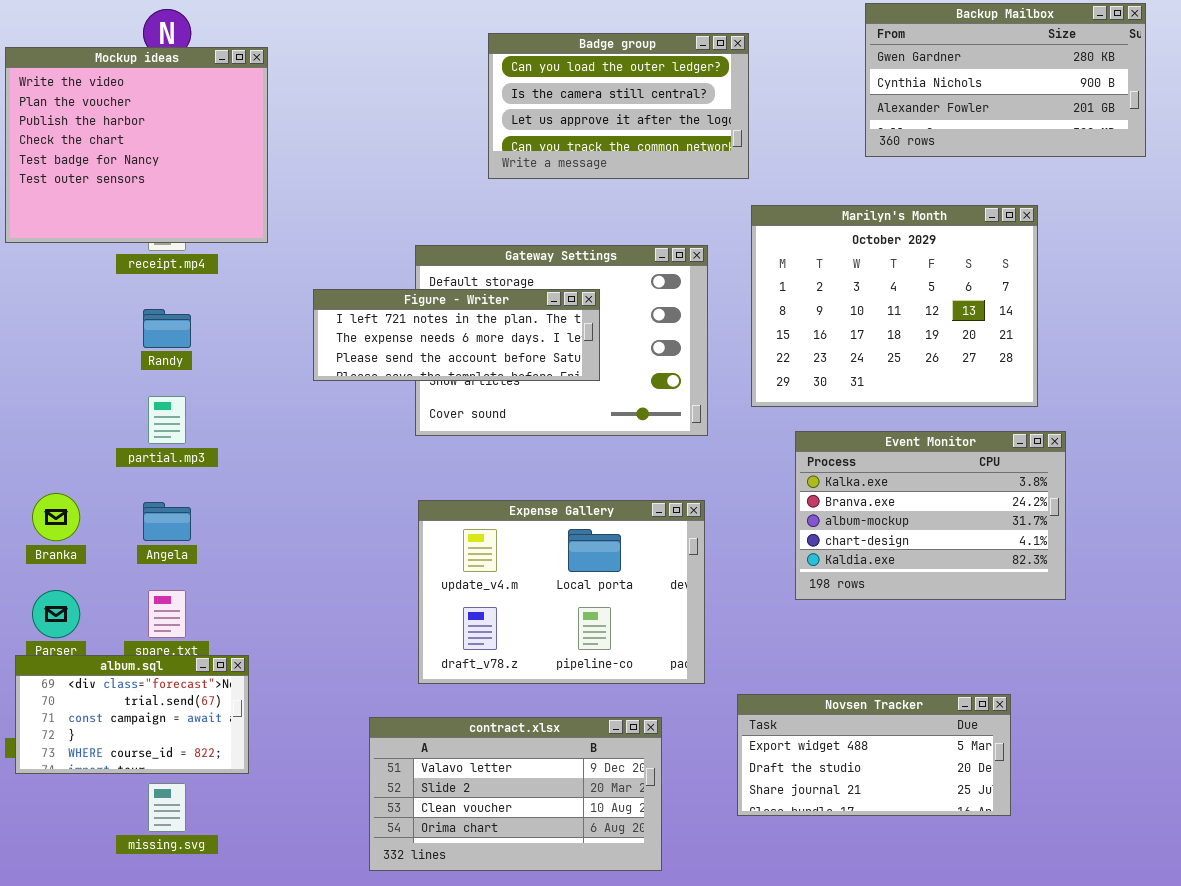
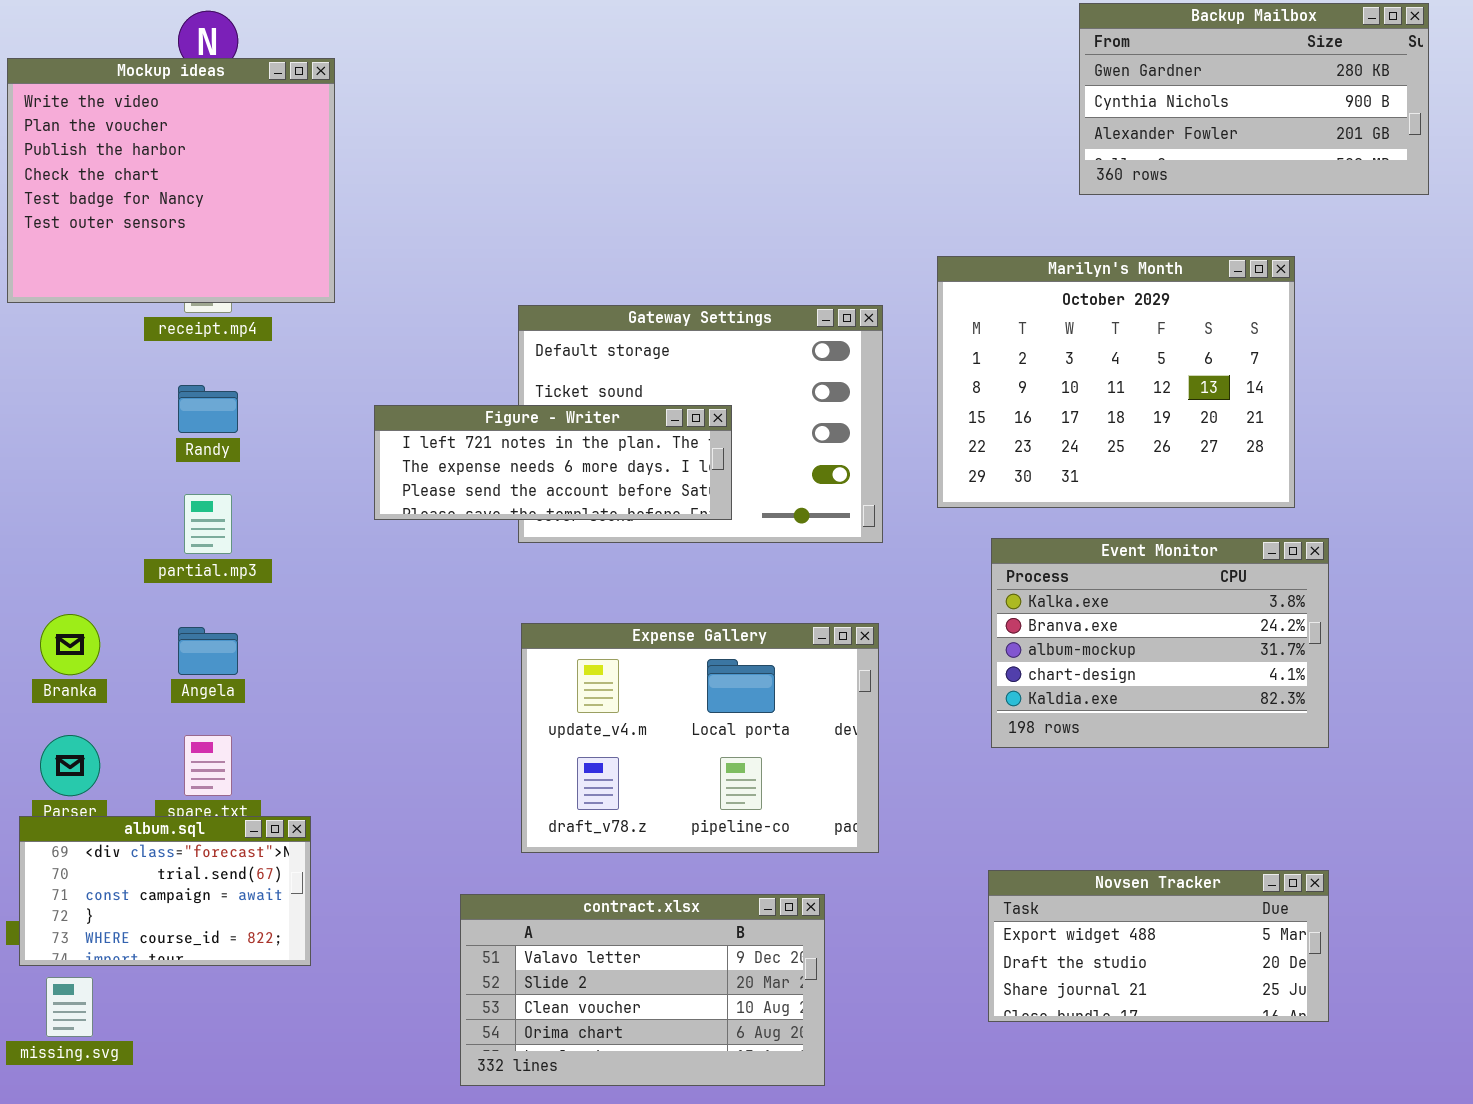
Badge group: [488,33,749,179] -> none, closed
Figure - Writer: [313,289,600,381] -> [374,405,732,520], moved
Novsen Tracker: [737,694,1011,816] -> [988,870,1329,1022], moved
missing.svg: [148,783,186,832] -> [46,977,93,1037], moved

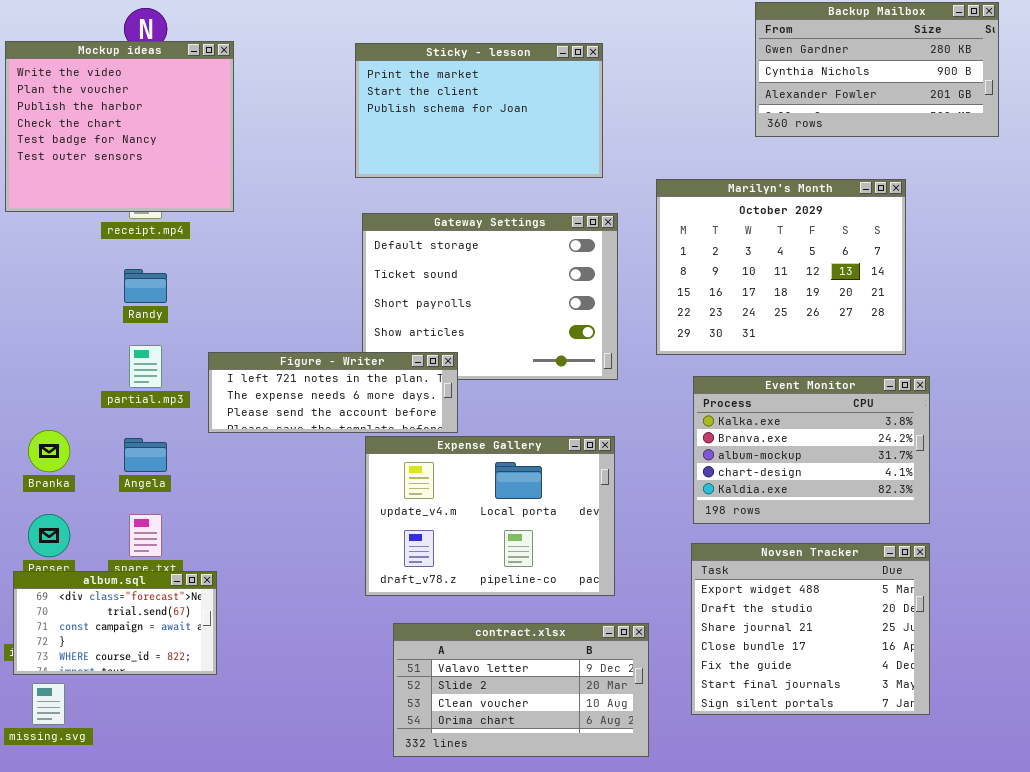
Sticky - lesson: none -> [355,43,603,178], opened
Figure - Writer: [374,405,732,520] -> [208,352,458,433], moved
Novsen Tracker: [988,870,1329,1022] -> [691,543,930,715], resized
contract.xlsx: [460,894,825,1086] -> [393,623,649,757], moved

